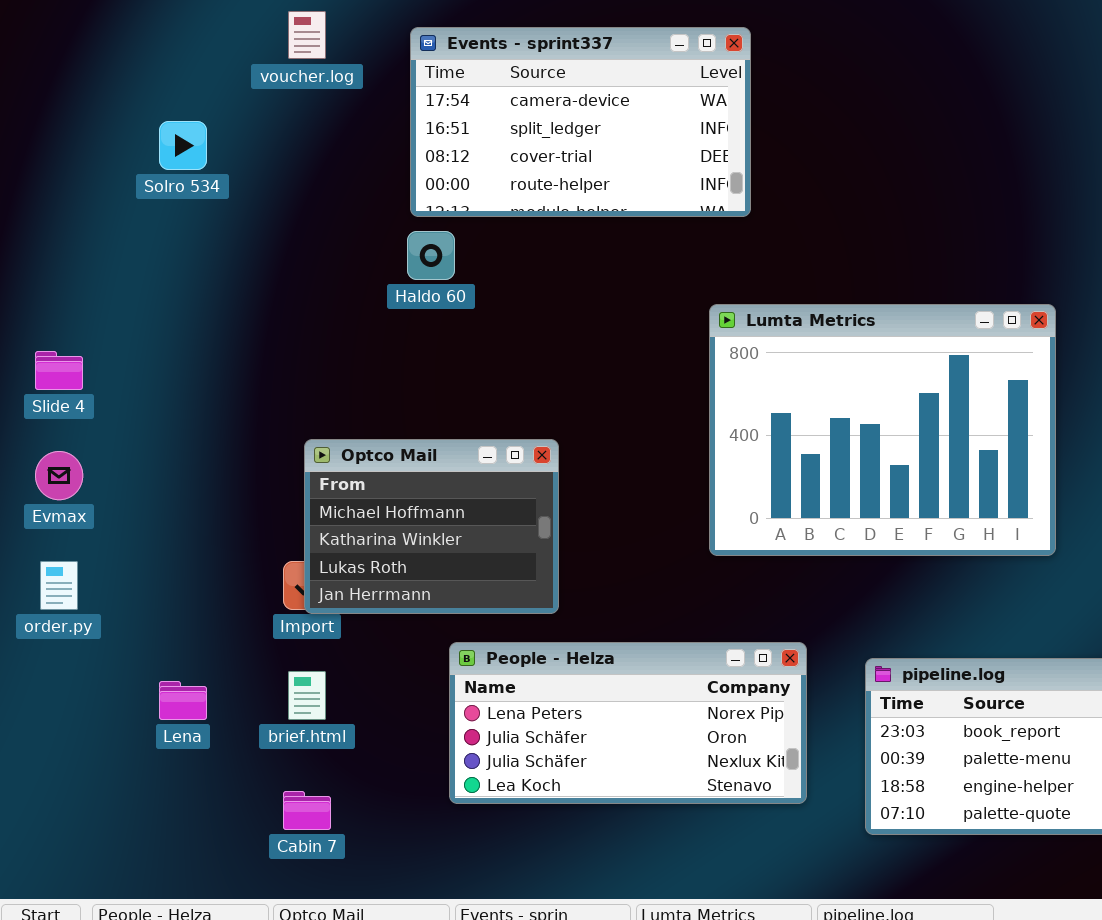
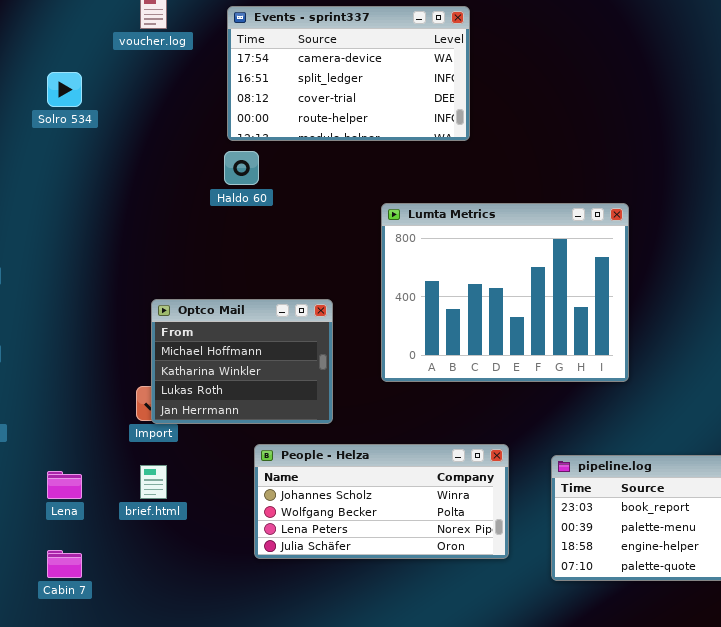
Lumta Metrics: [709,304,1056,556] -> [381,203,629,382], moved
People - Helza: [449,642,807,804] -> [254,444,509,559], scrolled up 2 rows
Cabin 7: [283,791,331,830] -> [47,550,82,578], moved

